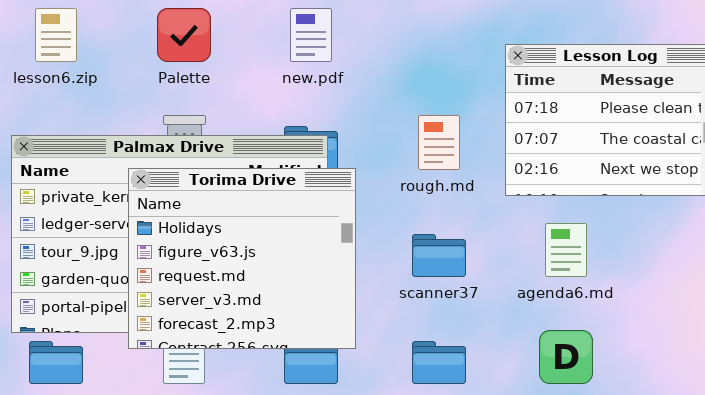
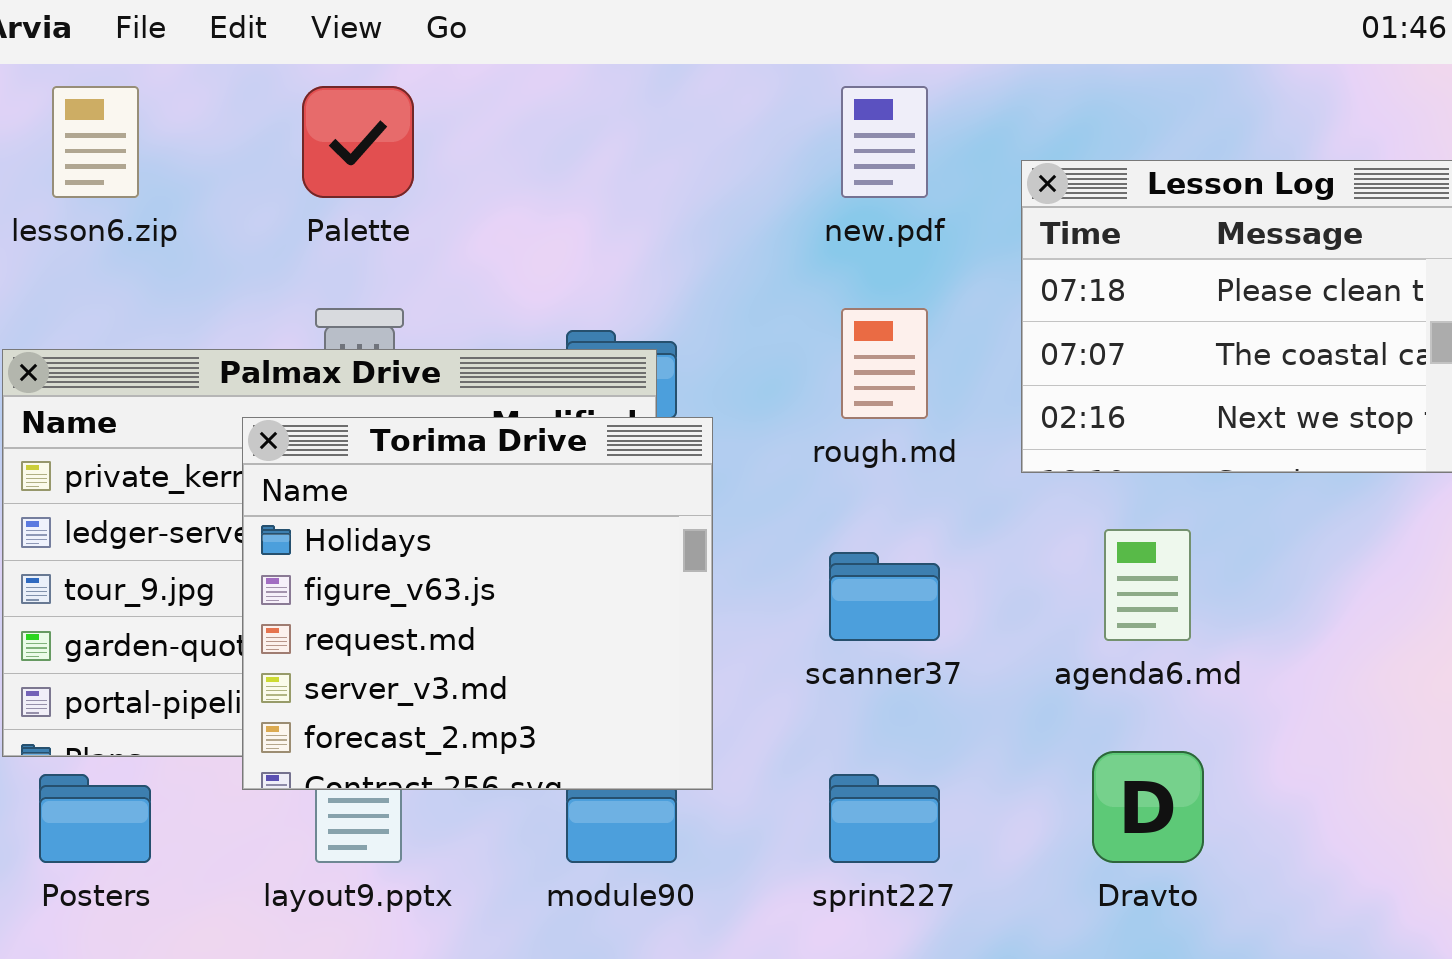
new.pdf: [290,8,332,62] -> [841,86,928,198], moved

